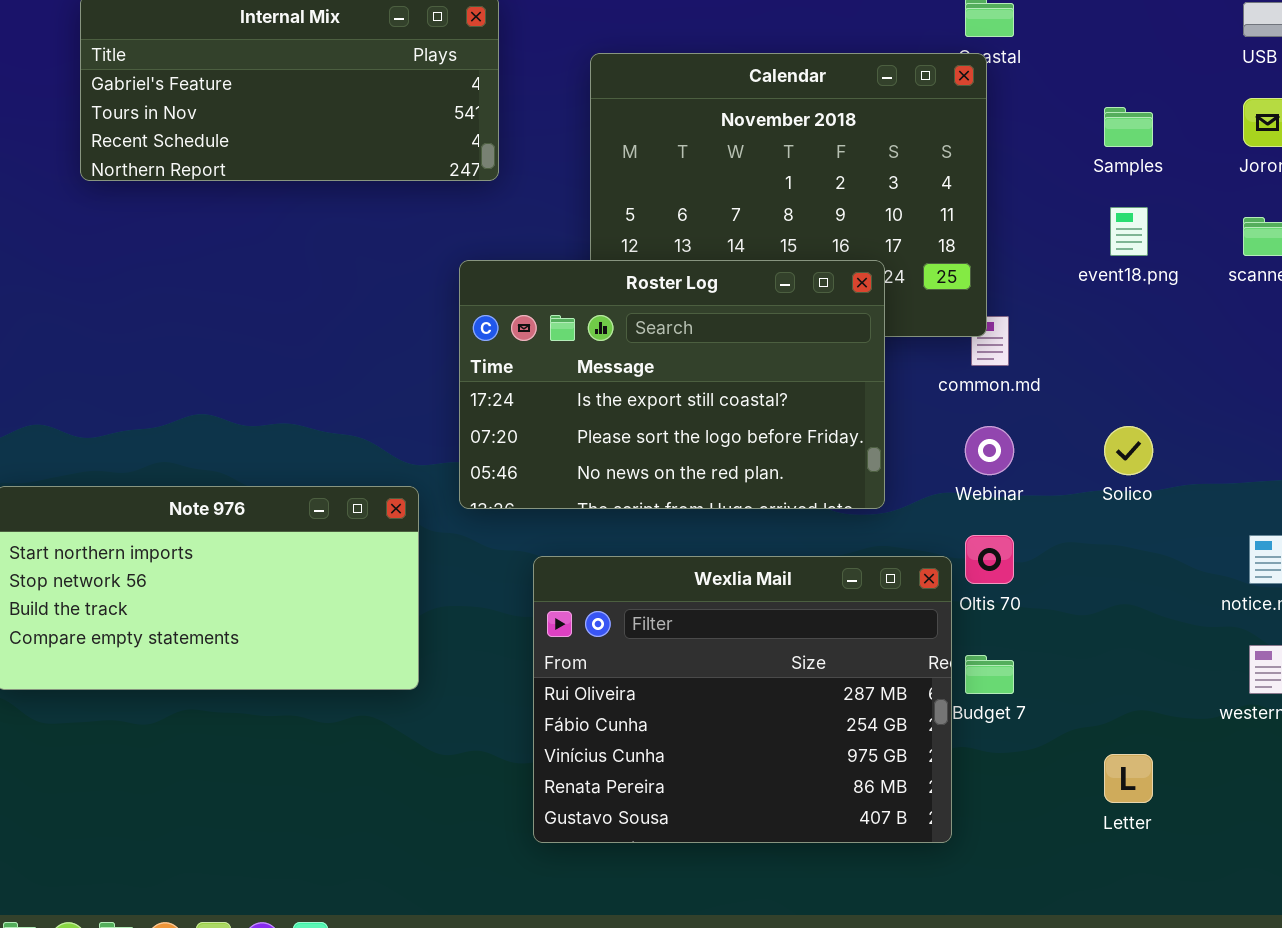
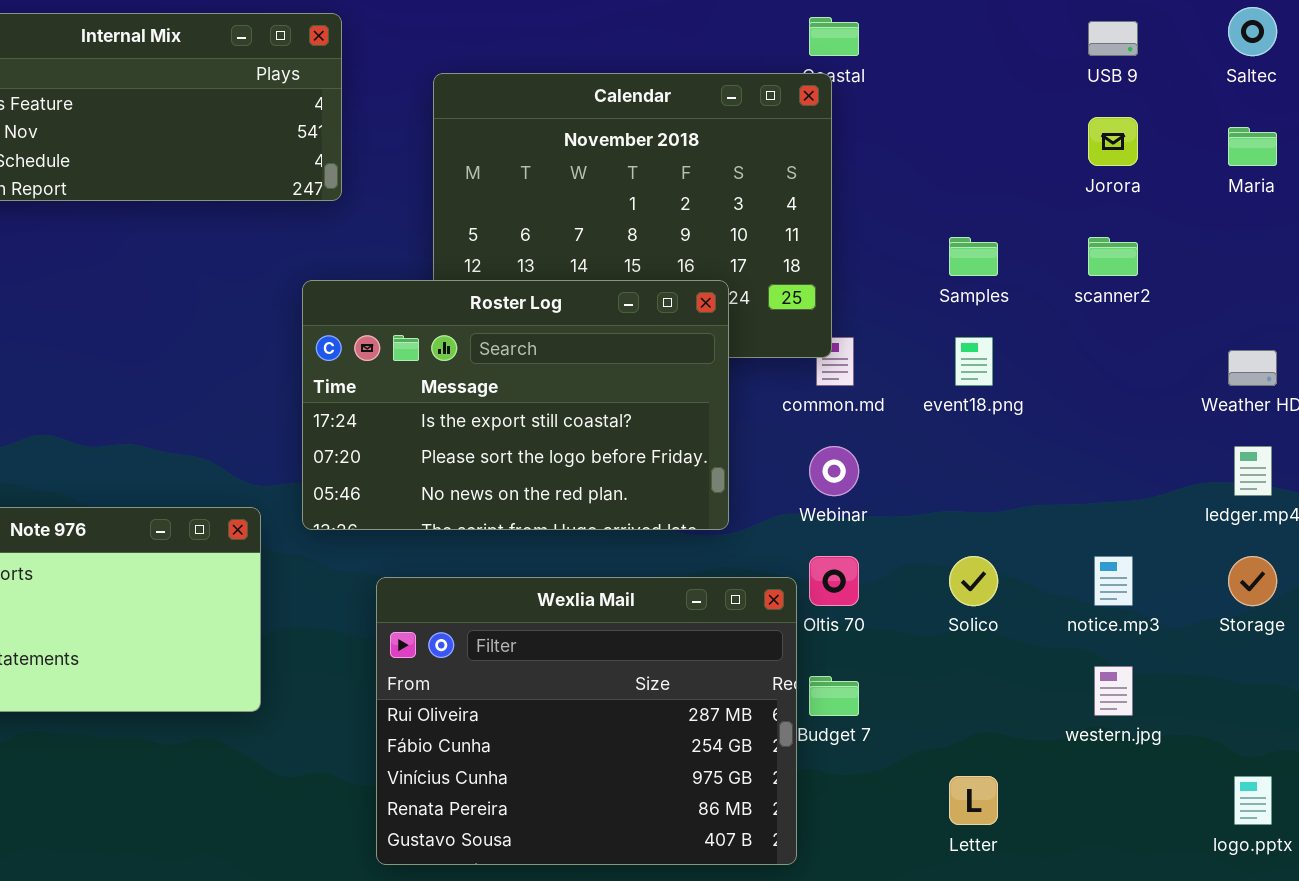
Samples: [1104,107,1153,147] -> [949,237,998,276], moved
event18.png: [1110,207,1148,256] -> [955,337,993,386], moved
Solico: [1104,426,1153,475] -> [949,556,998,606], moved

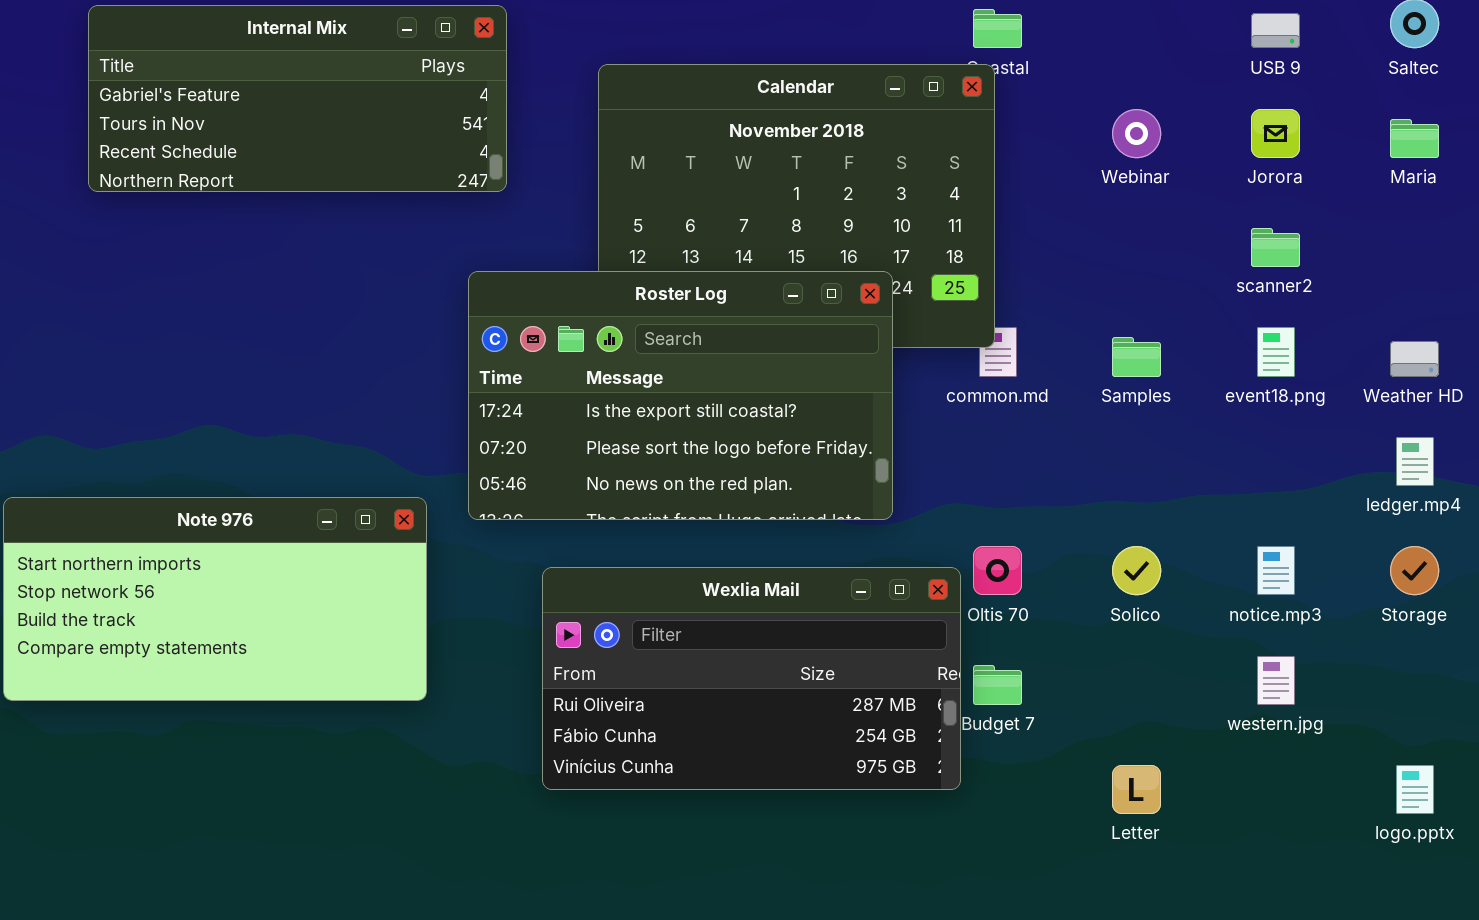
Samples: [949,237,998,276] -> [1112,337,1161,377], moved
event18.png: [955,337,993,386] -> [1257,327,1295,377], moved
Webinar: [809,446,859,496] -> [1112,109,1161,158], moved
Wexlia Mail: [376,577,797,865] -> [542,567,961,790], resized

